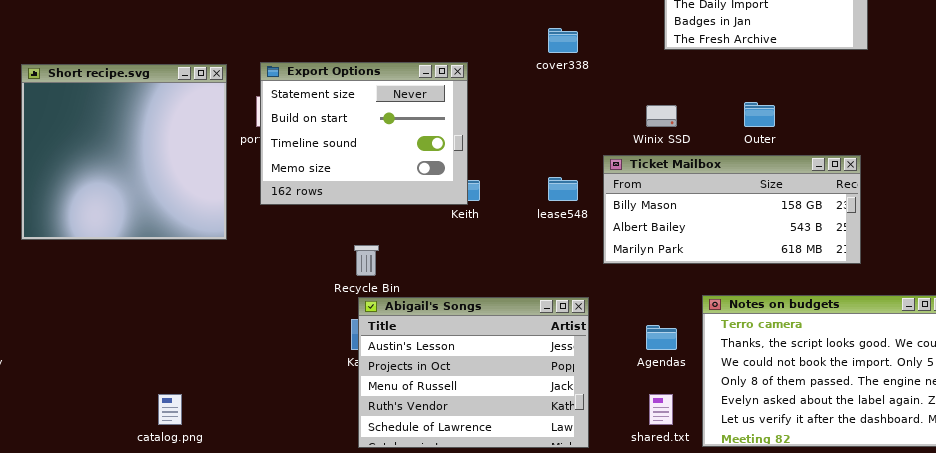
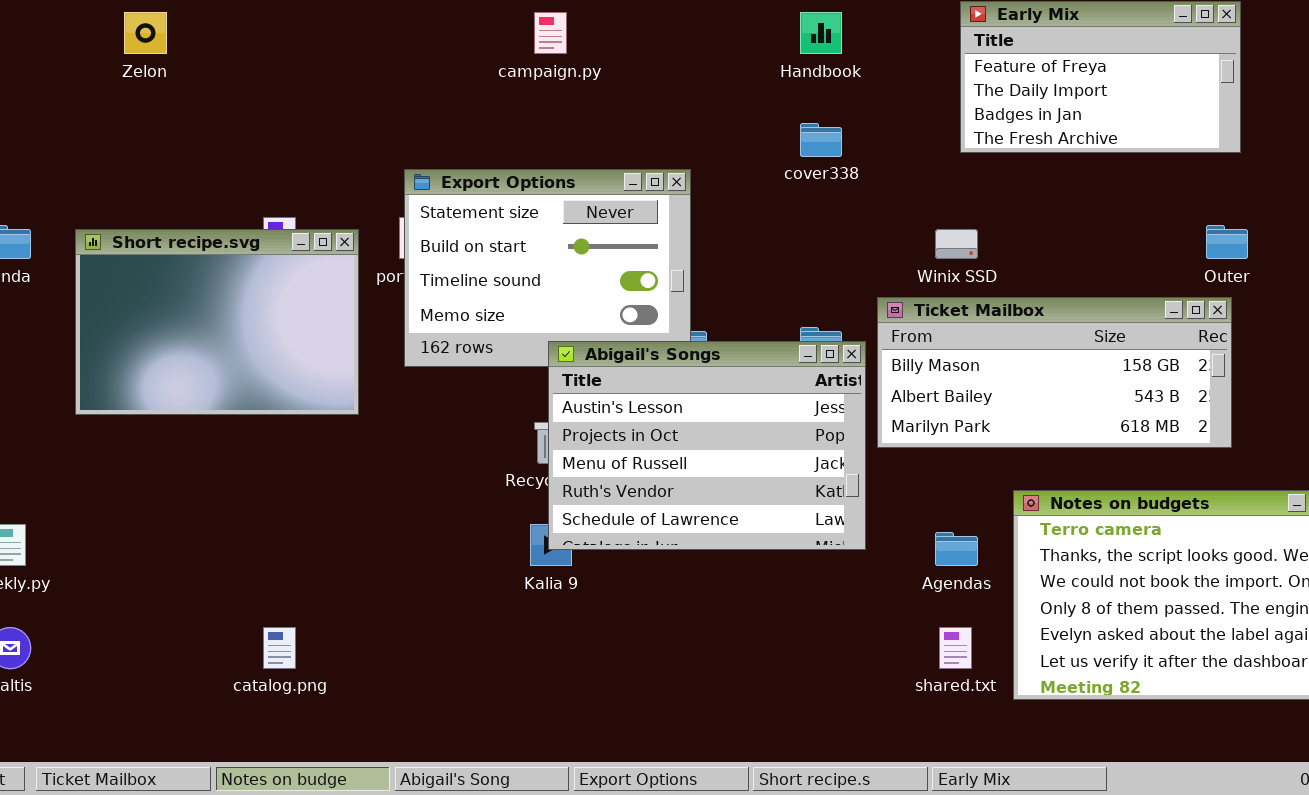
Short recipe.svg: [21,64,227,240] -> [75,229,359,415], resized
Outer: [744,102,775,127] -> [1206,225,1248,259], moved
Abigail's Songs: [358,297,589,448] -> [548,341,866,550], moved

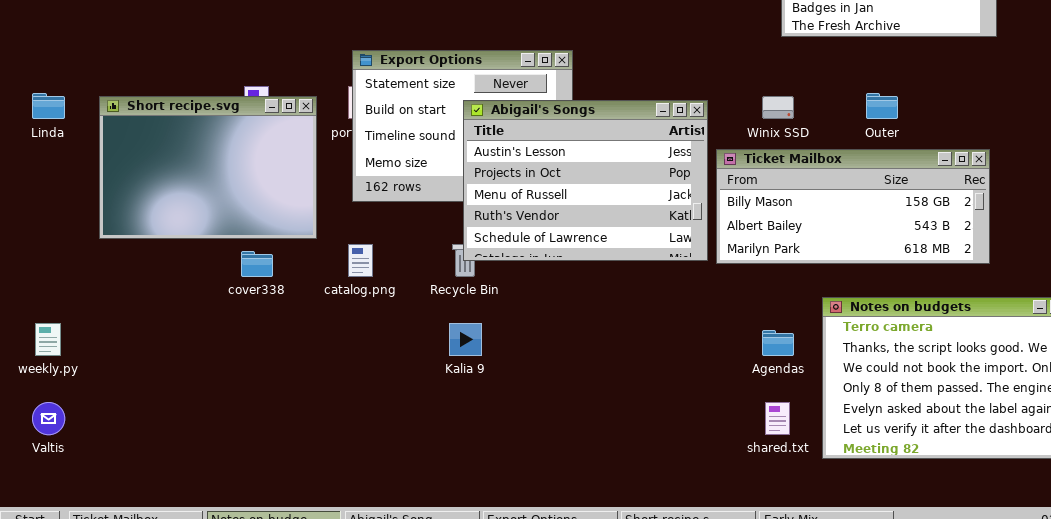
cover338: [800,123,842,157] -> [241,251,273,277], moved
Outer: [1206,225,1248,259] -> [866,93,898,119], moved
Abigail's Songs: [548,341,866,550] -> [463,100,708,261], moved
catalog.png: [263,627,296,669] -> [348,244,373,277], moved

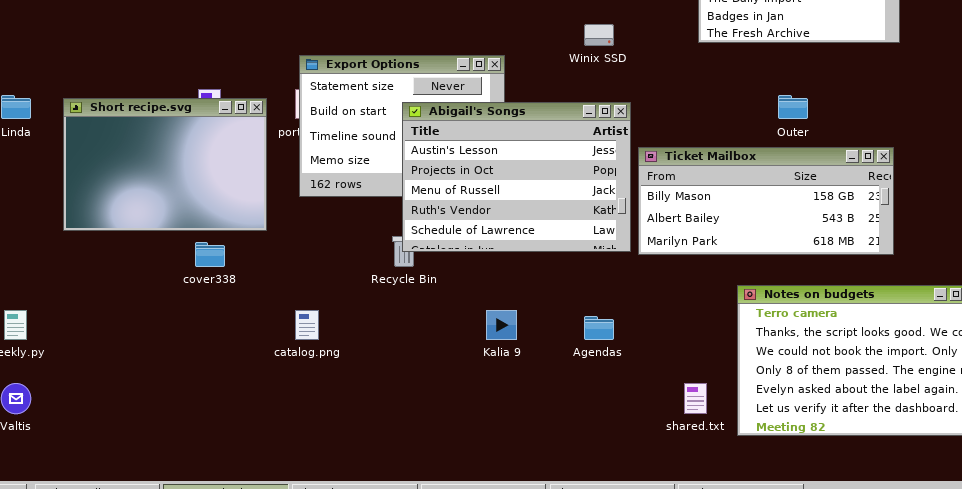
Winix SSD: [762,96,794,119] -> [584,24,614,46], moved
catalog.png: [348,244,373,277] -> [295,310,319,340], moved
Kalia 9: [449,323,482,356] -> [486,310,517,340], moved
Agendas: [762,330,794,356] -> [584,316,614,340], moved

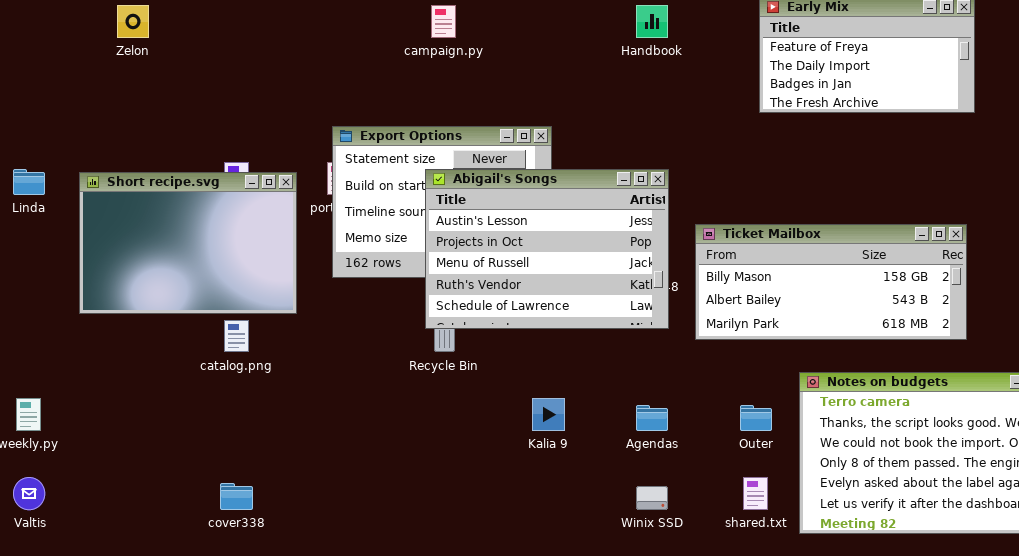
Winix SSD: [584,24,614,46] -> [636,486,668,510], moved
Outer: [778,95,808,119] -> [740,405,772,431], moved
Abigail's Songs: [402,102,631,252] -> [425,169,669,329], moved
cover338: [195,242,225,267] -> [220,483,253,510], moved
catalog.png: [295,310,319,340] -> [224,320,249,352], moved

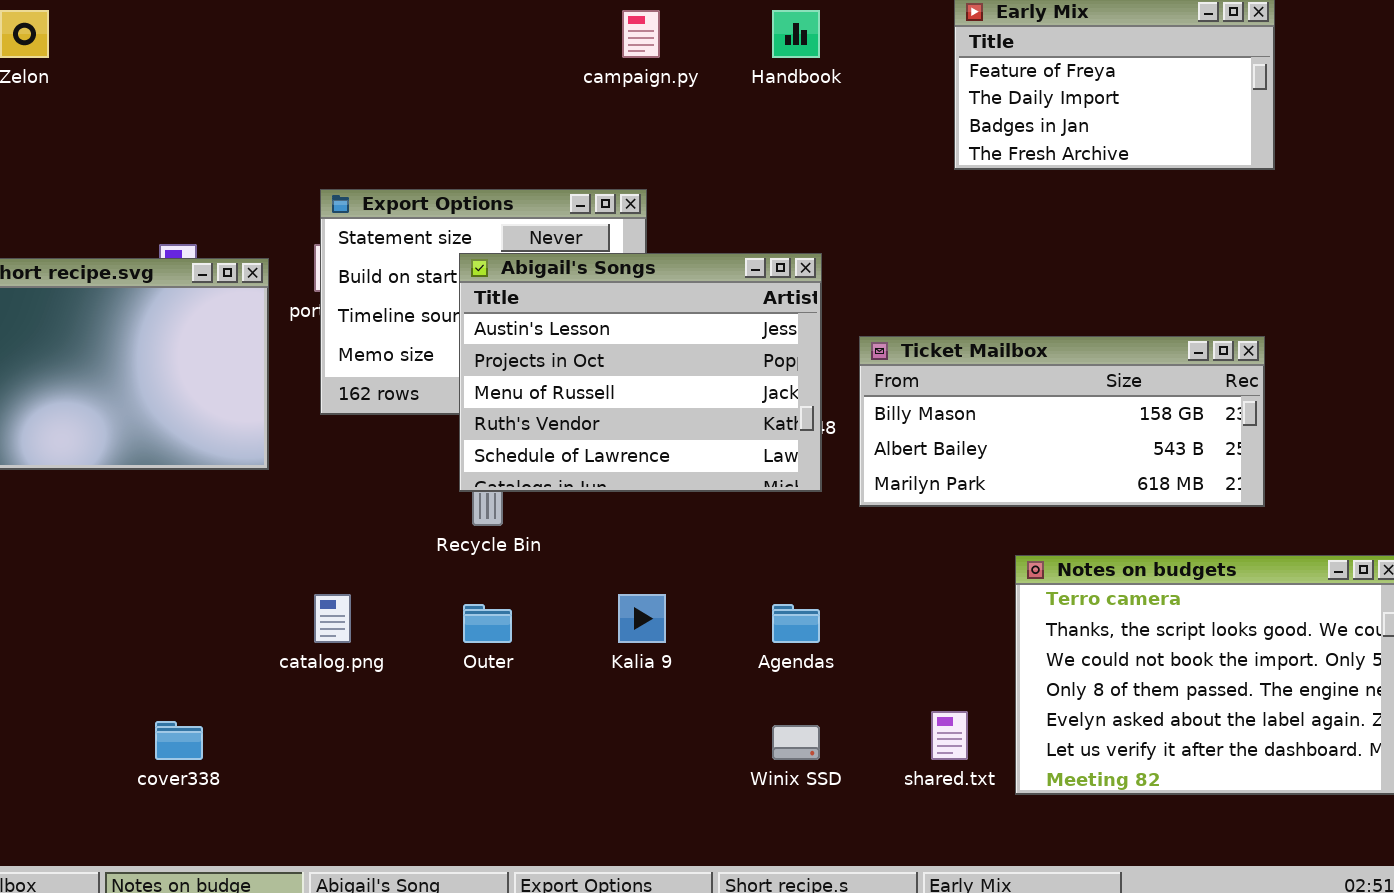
campaign.py: [431,5,456,38] -> [622,10,660,58], moved
catalog.png: [224,320,249,352] -> [314,594,351,643], moved
Outer: [740,405,772,431] -> [463,604,512,643], moved

